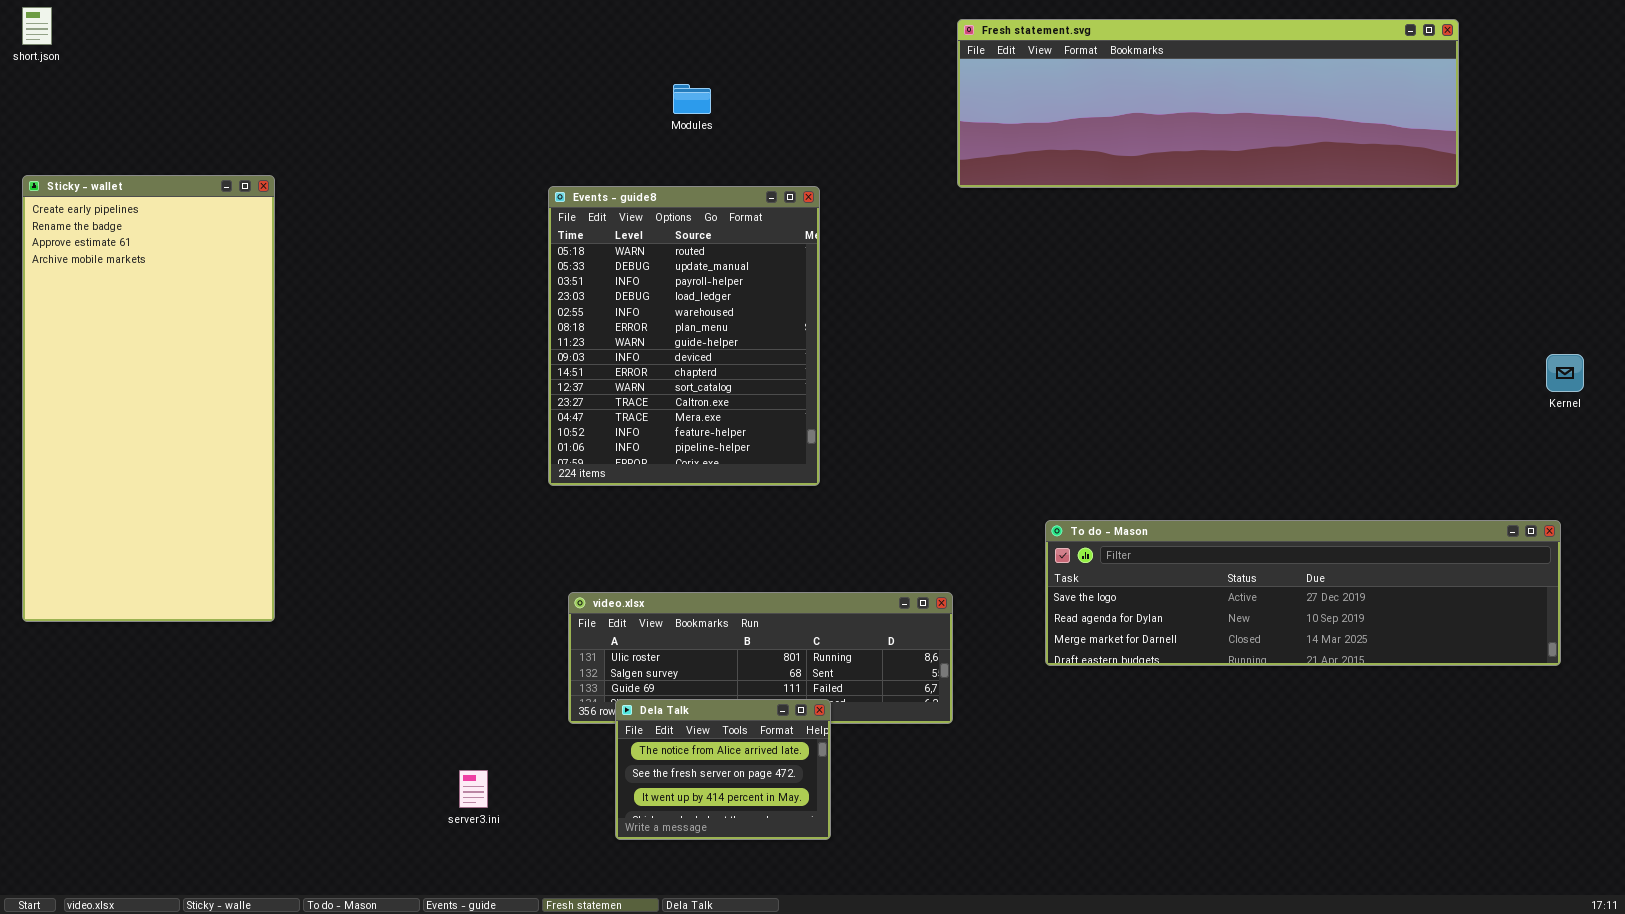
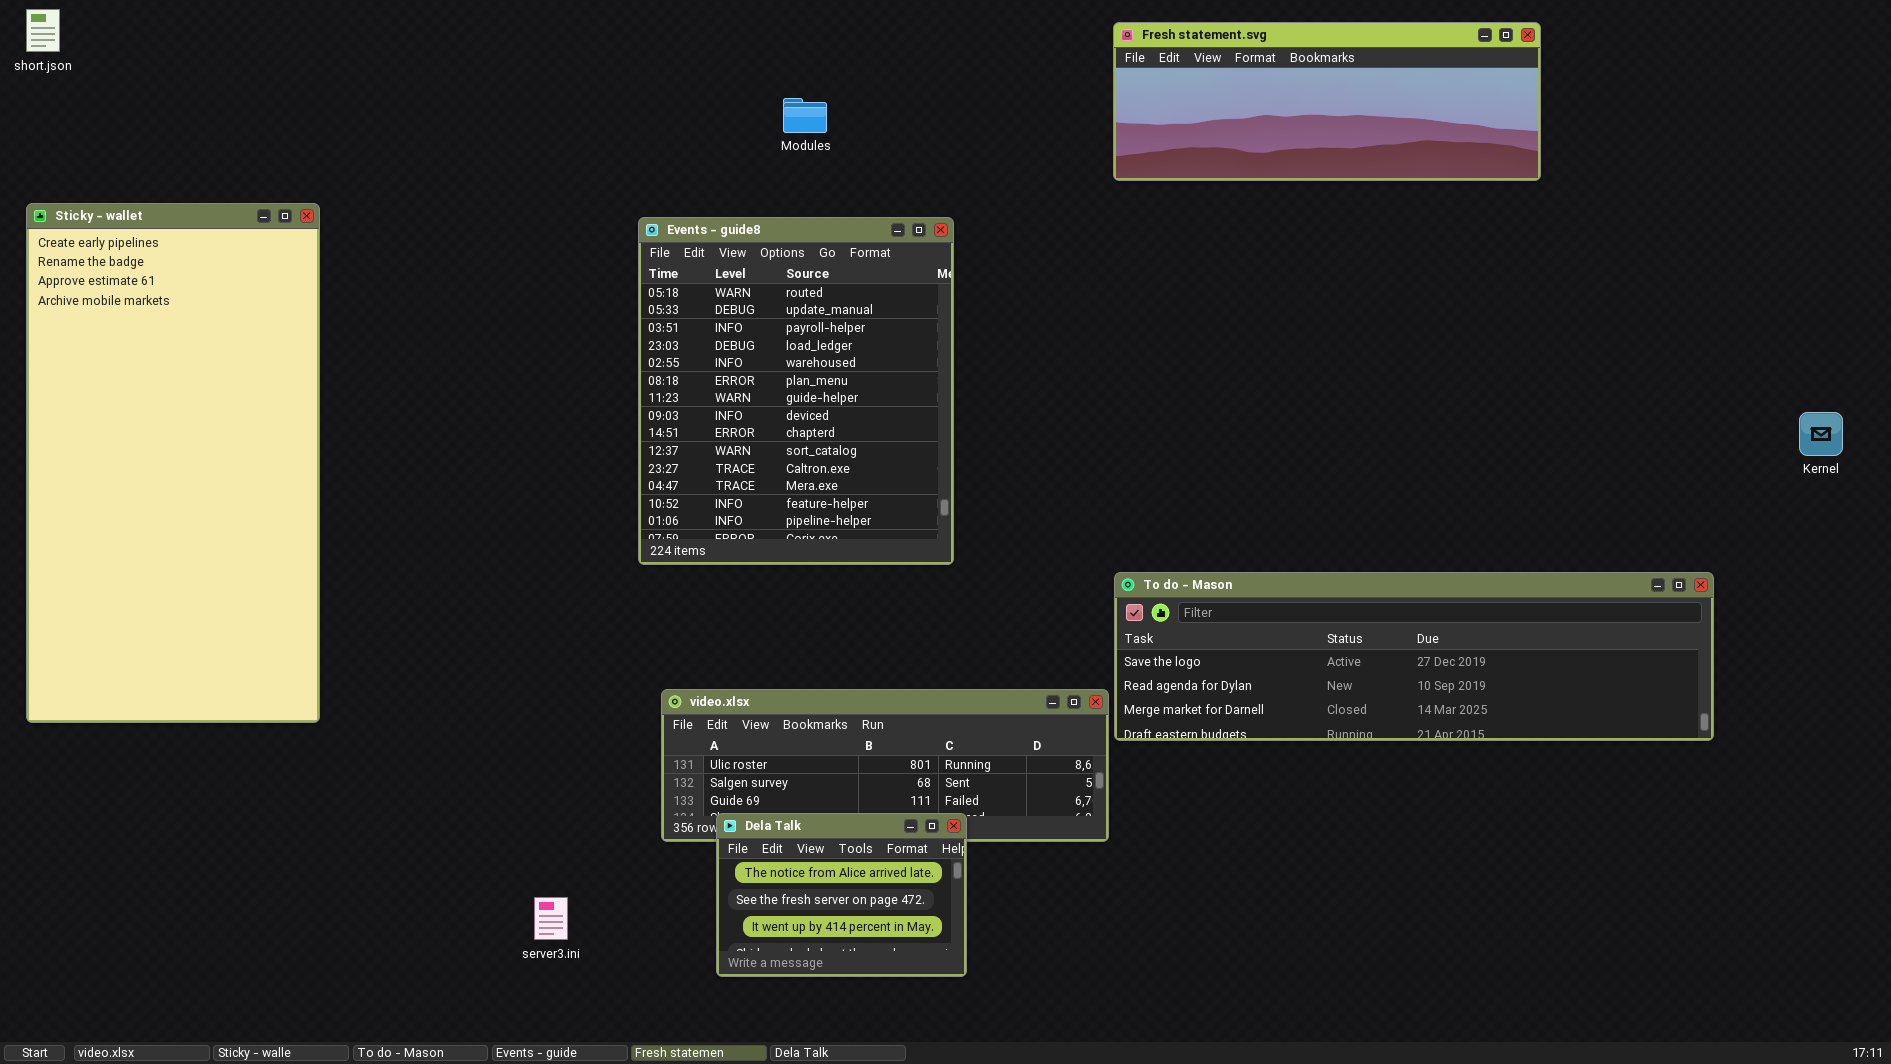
Fresh statement.svg: [957,19,1459,188] -> [1113,22,1541,181], resized
To do - Mason: [1045,520,1561,666] -> [1114,572,1714,741], moved

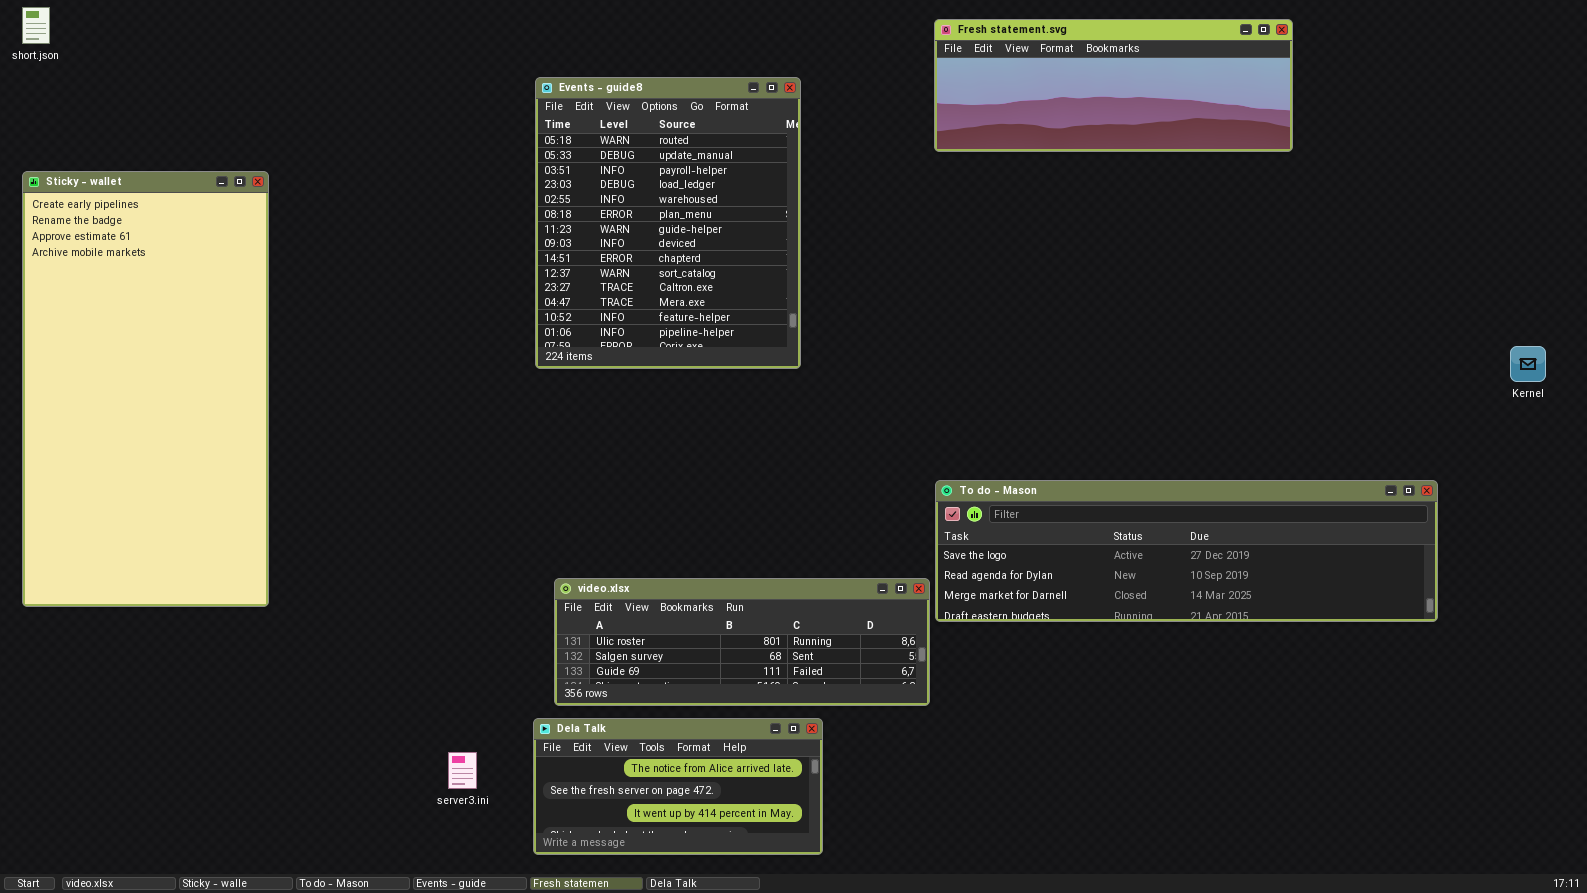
Events - guide8: [638,217,954,565] -> [535,77,801,369], moved
Dela Talk: [716,813,967,977] -> [533,718,823,855], moved, resized

